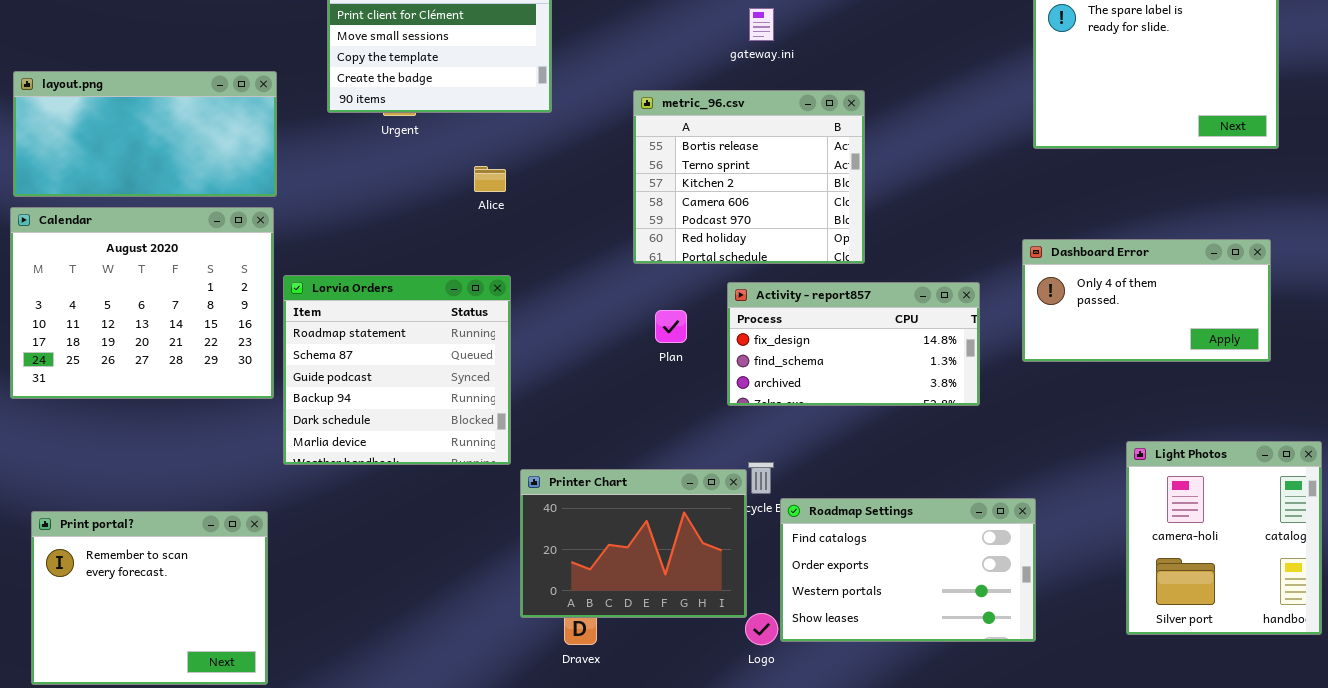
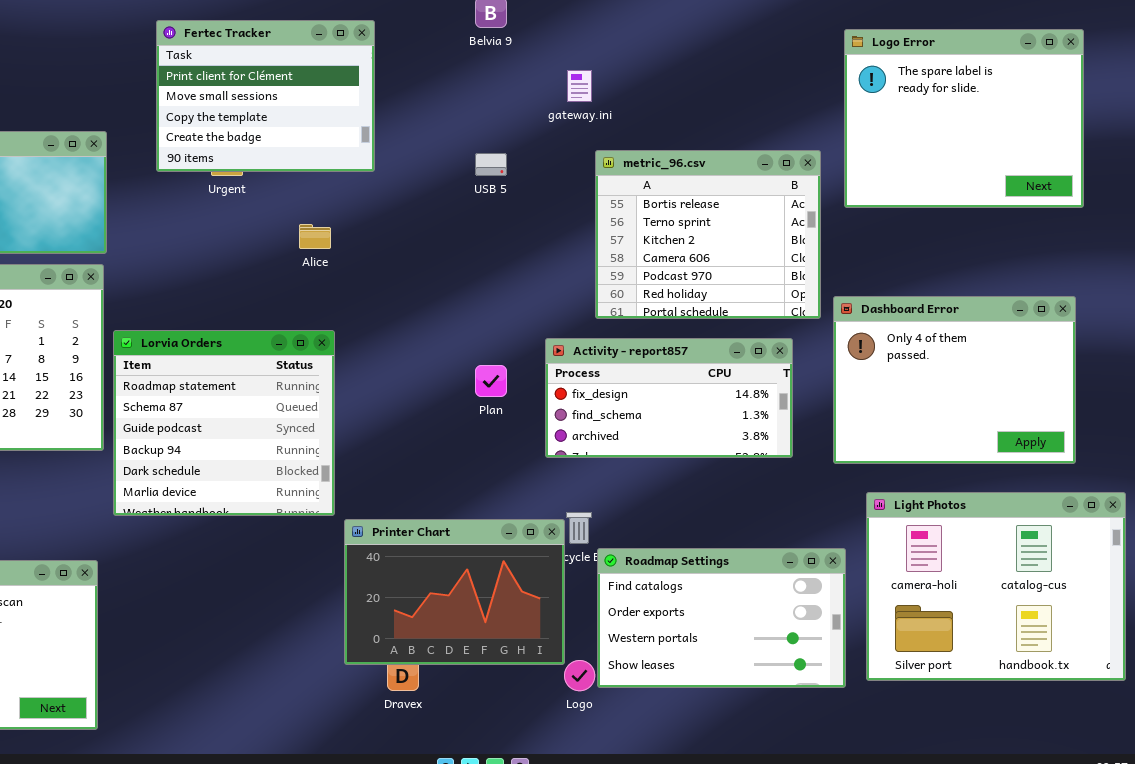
metric_96.csv: [633,90,865,264] -> [595,150,821,319], moved
Dashboard Error: [1022,239,1271,362] -> [833,296,1076,464], resized
Light Photos: [1126,441,1322,635] -> [866,492,1126,681], resized

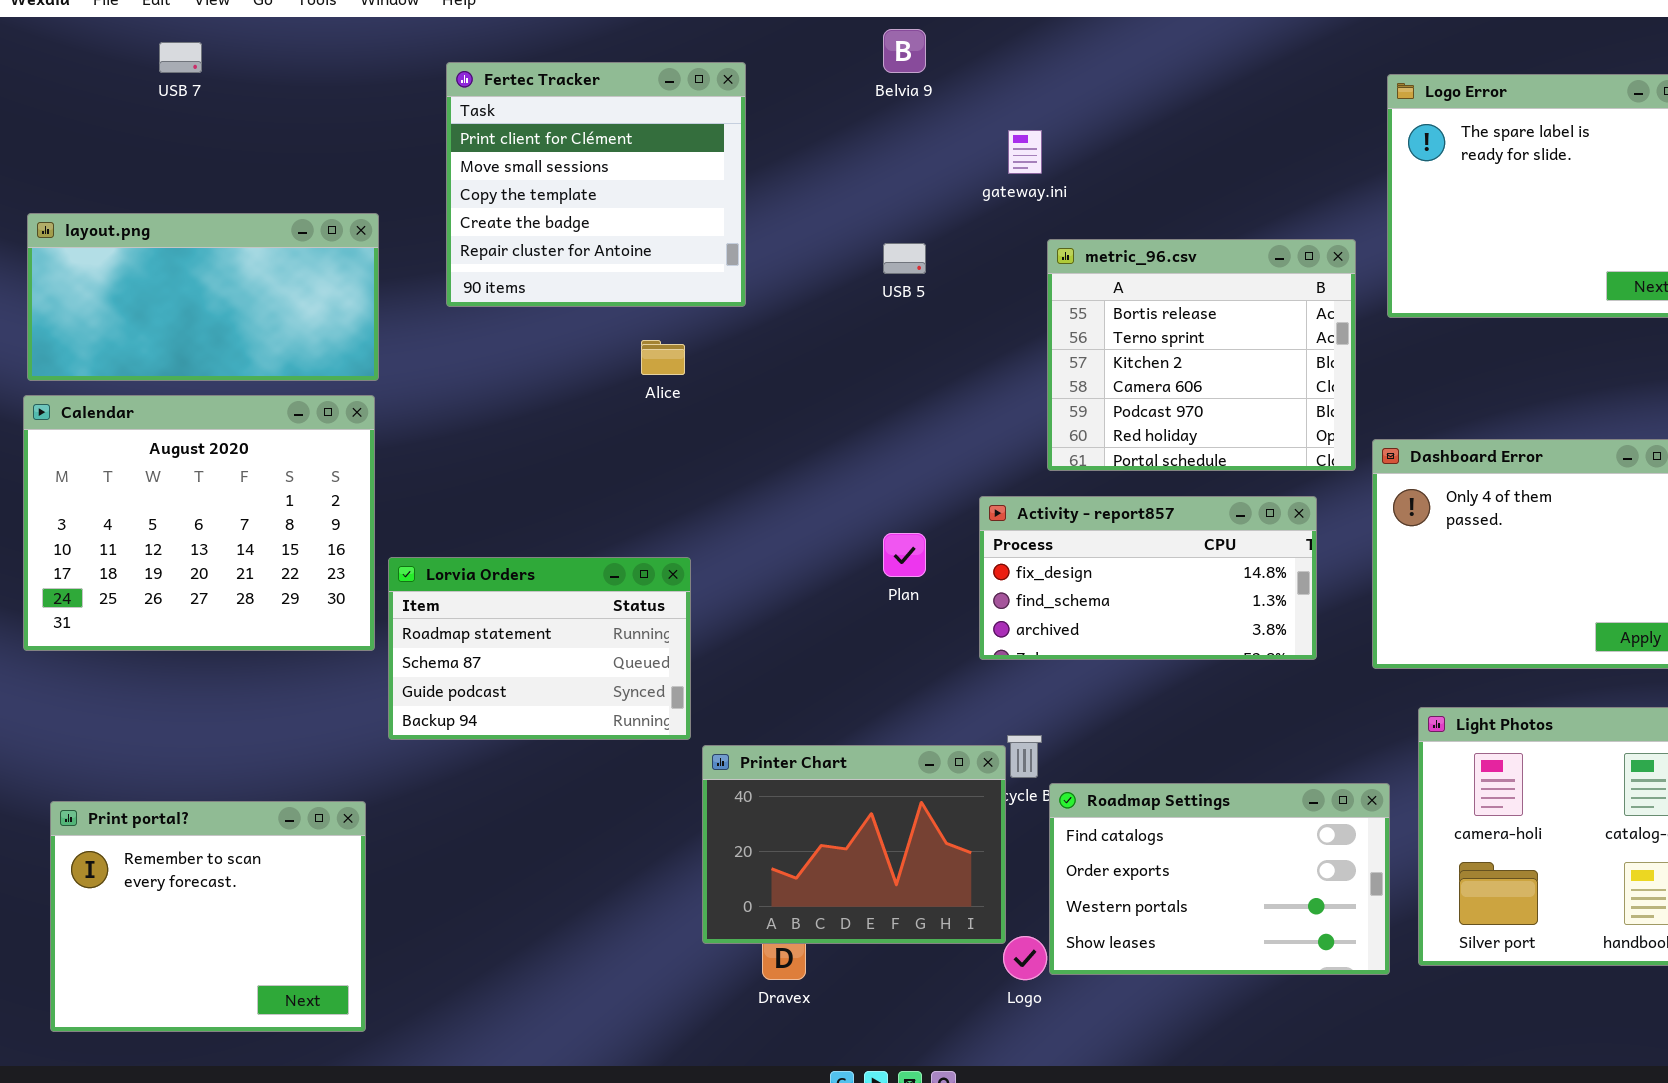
Fertec Tracker: [156,20,375,172] -> [446,62,746,307], resized
Lorvia Orders: [113,330,335,516] -> [388,557,691,740], resized

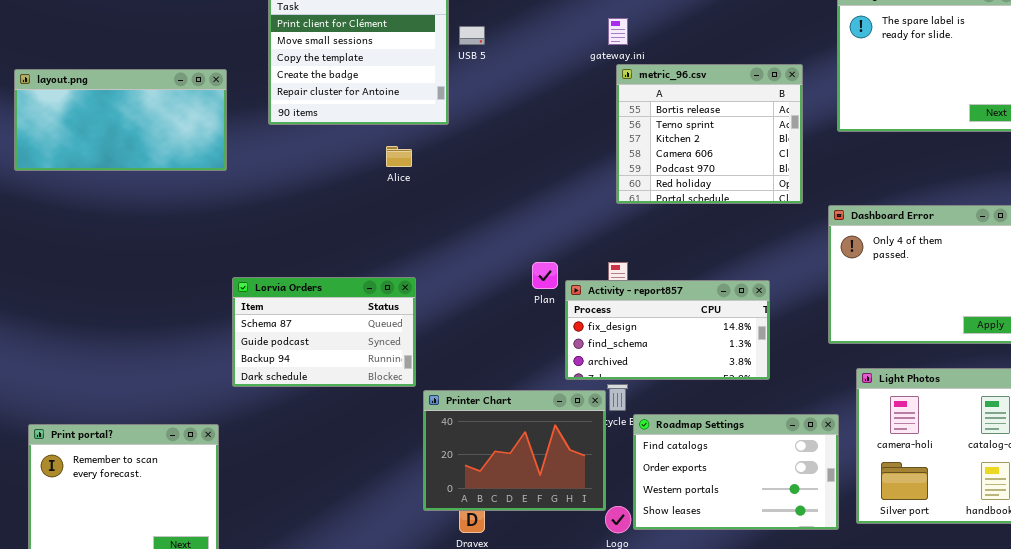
metric_96.csv: [1047,239,1356,471] -> [616,64,803,204], moved
USB 5: [883,243,926,274] -> [459,26,485,45], moved
Calendar: [23,395,375,651] -> none, closed
Activity - report857: [979,496,1317,660] -> [565,280,770,380], moved
Lorvia Orders: [388,557,691,740] -> [232,277,416,387], scrolled down 1 row

